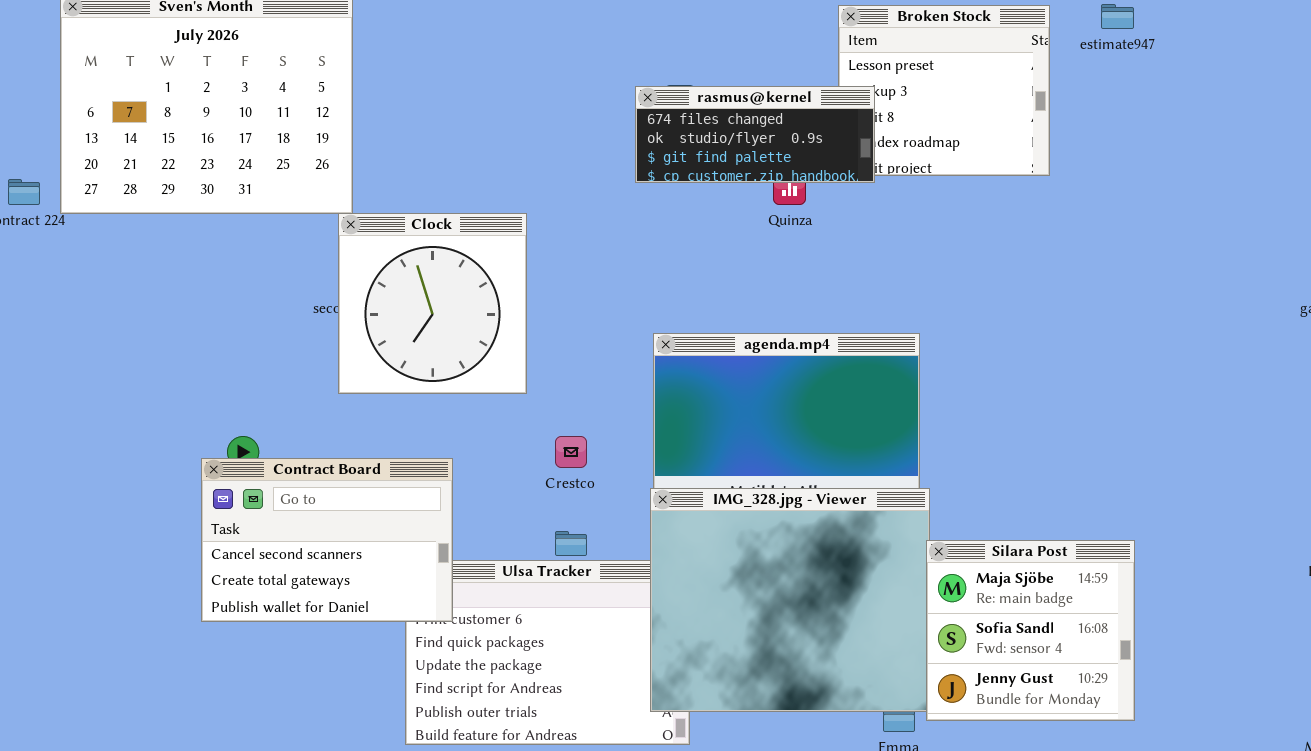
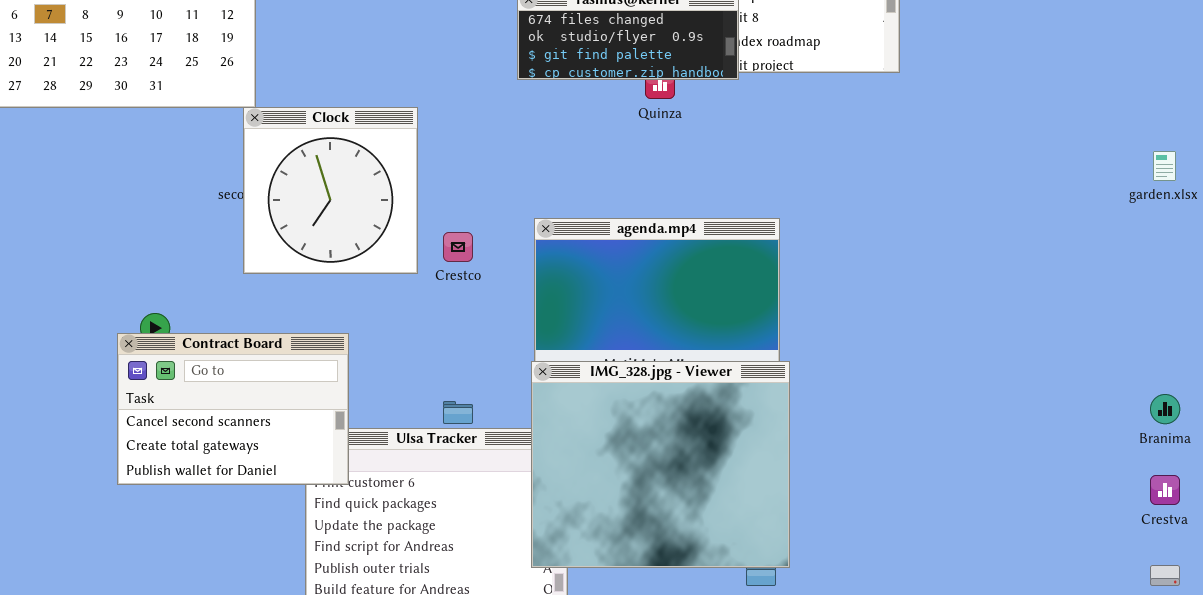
Crestco: [555,436,587,468] -> [443,232,473,262], moved
Silara Post: [926,540,1135,721] -> none, closed

